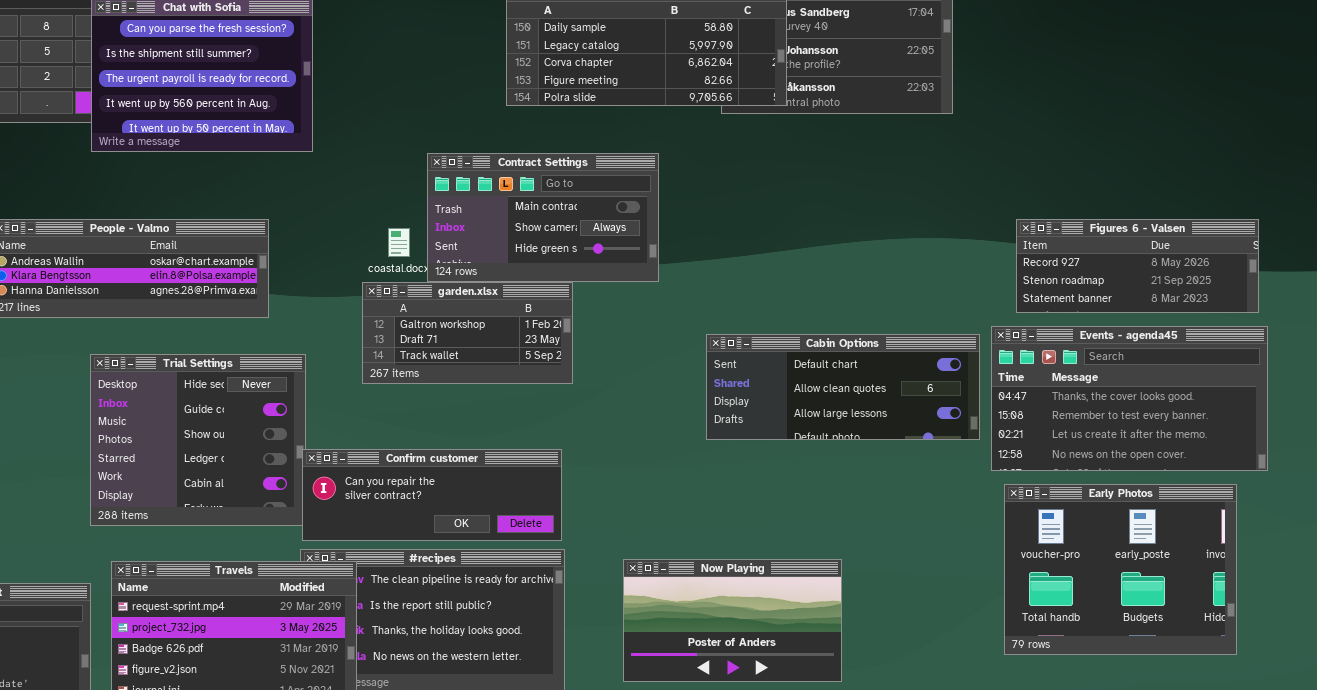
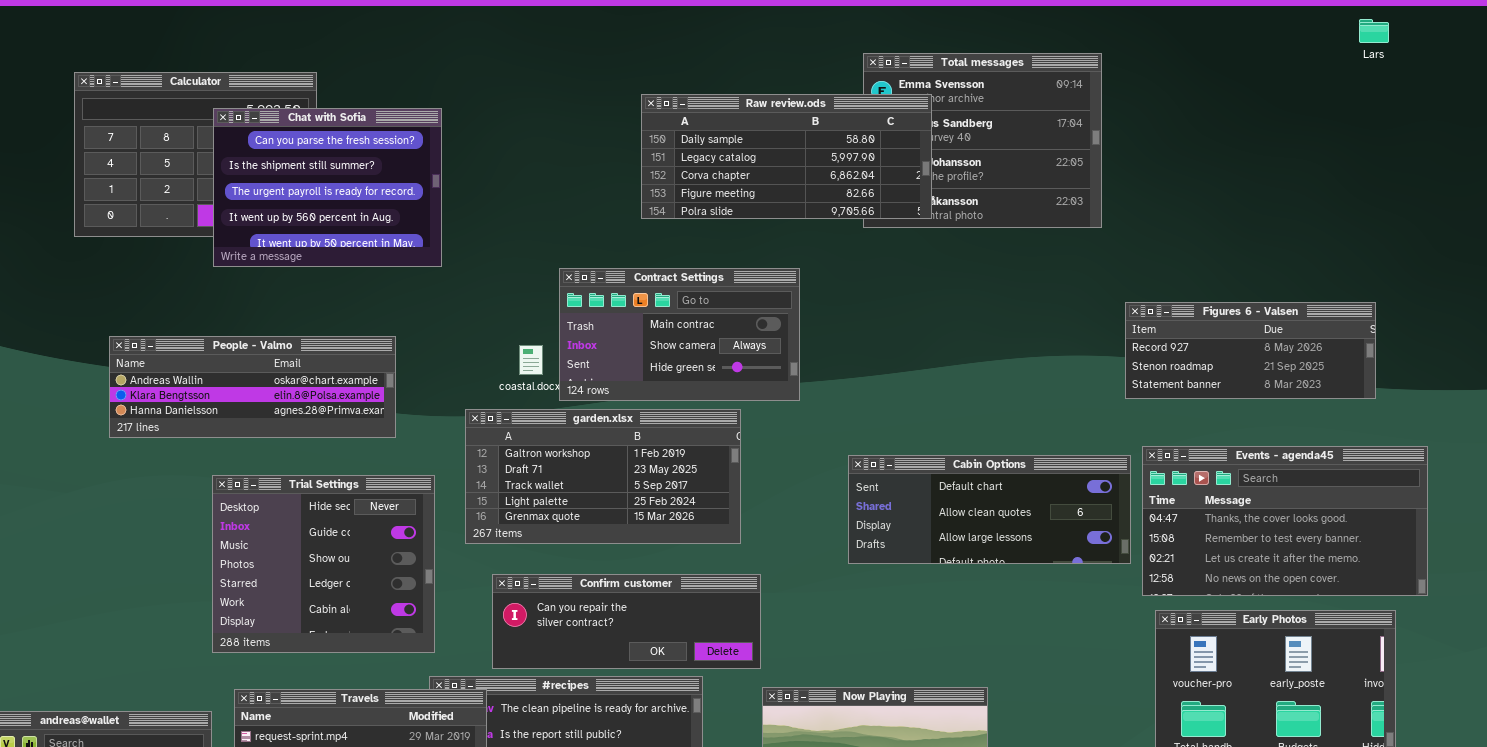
Figures 6 - Valsen: [1016,219,1259,313] -> [1125,302,1376,399], moved
garden.xlsx: [362,282,573,384] -> [465,409,741,544], moved, resized
Confirm customer: [302,449,562,541] -> [492,574,761,669], moved

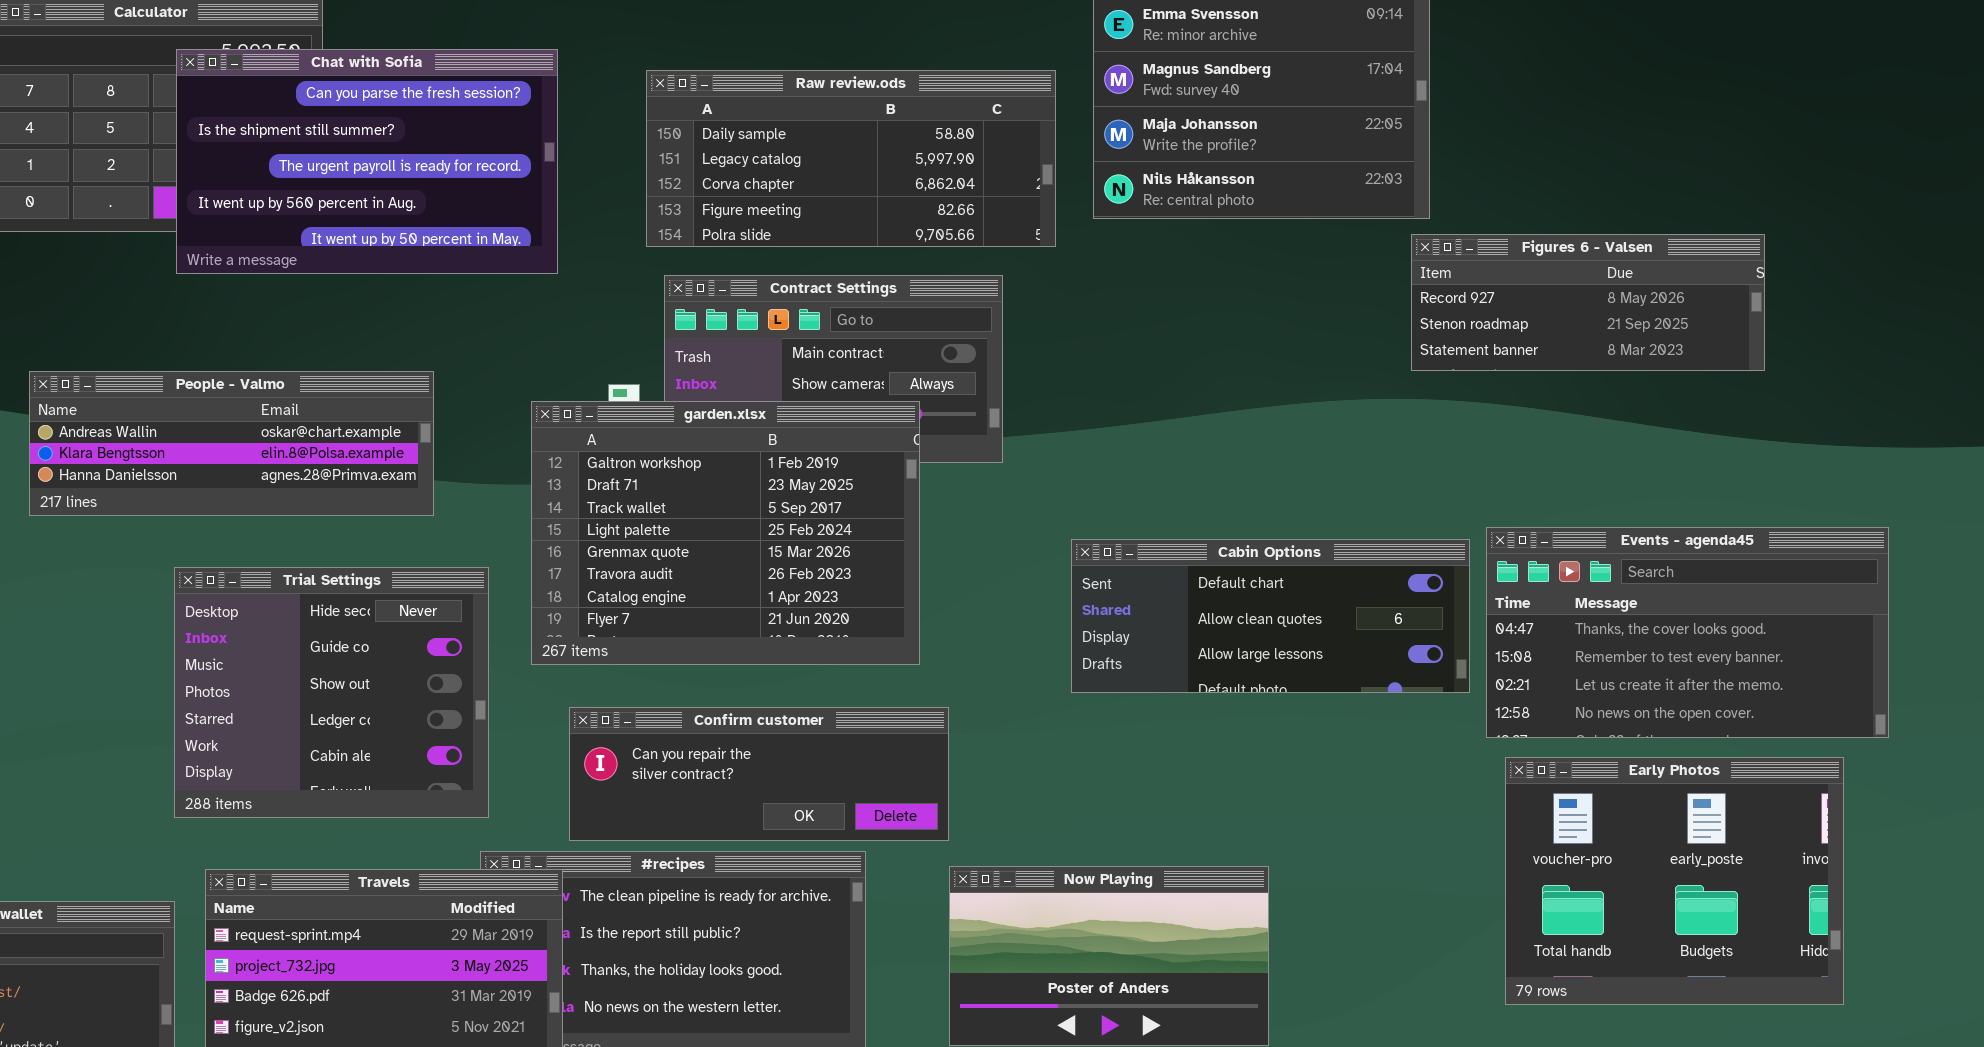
Raw review.ods: [641,94,932,219] -> [646,70,1056,247], moved
Chat with Sofia: [213,108,442,267] -> [176,49,558,274], resized
Figures 6 - Valsen: [1125,302,1376,399] -> [1411,234,1765,371], moved
garden.xlsx: [465,409,741,544] -> [531,401,920,665], resized

